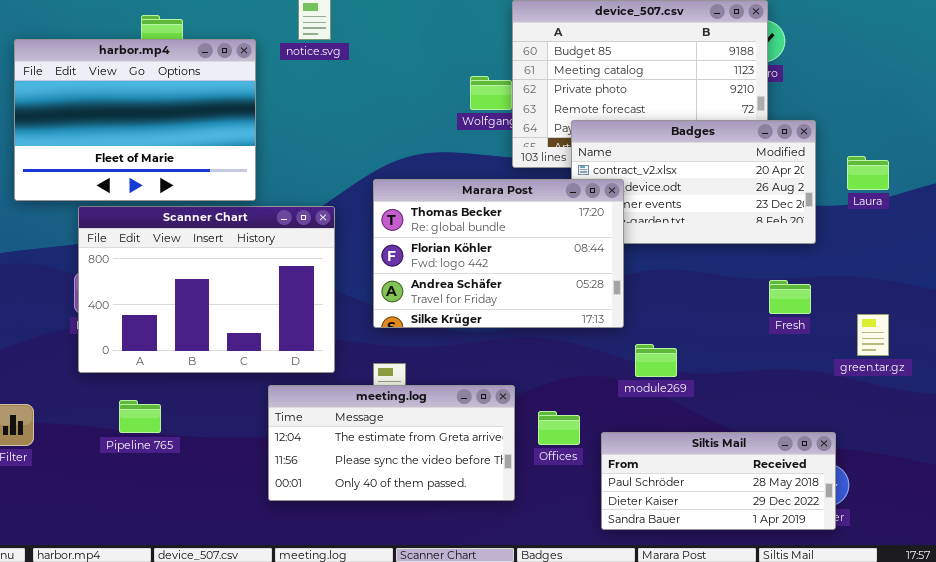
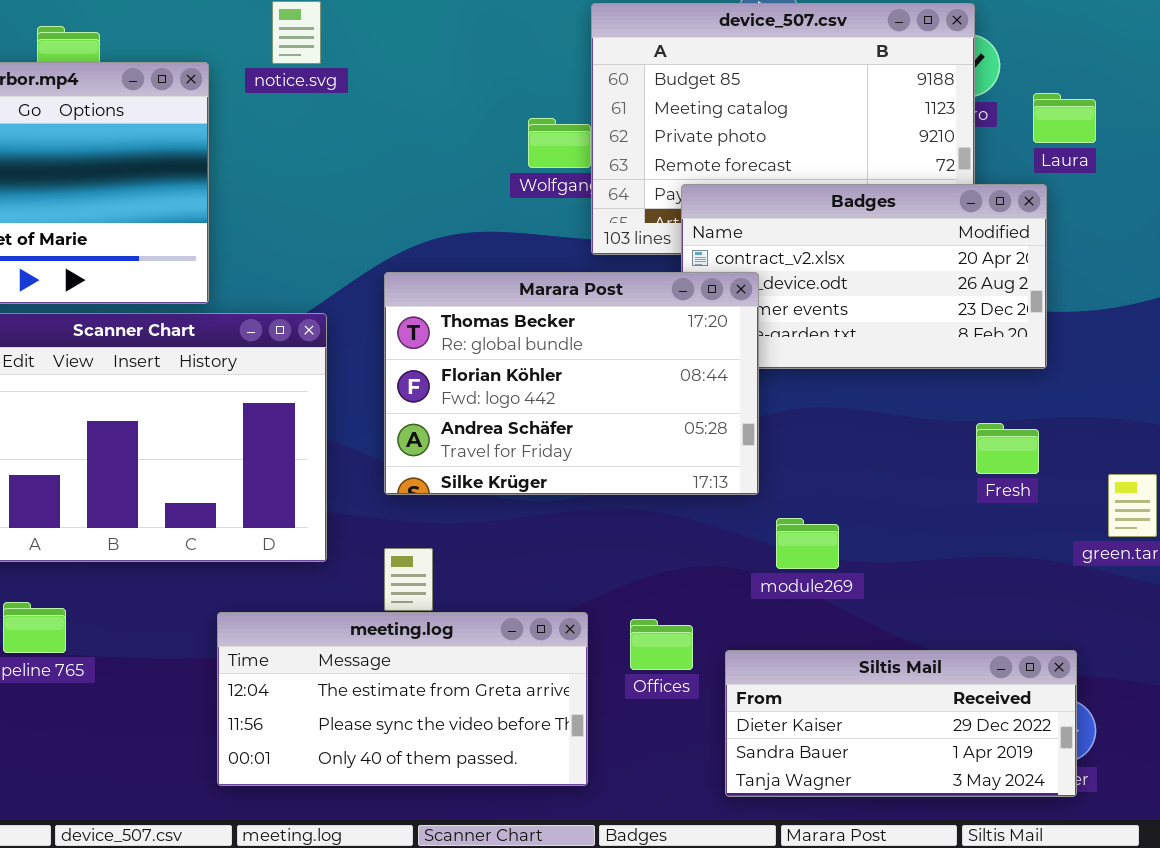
Laura: [847,156,889,190] -> [1033,93,1096,143], moved
meeting.log: [268,385,515,501] -> [217,612,588,786], moved
Siltis Mail: [601,432,836,530] -> [725,650,1077,797], scrolled down 1 row

